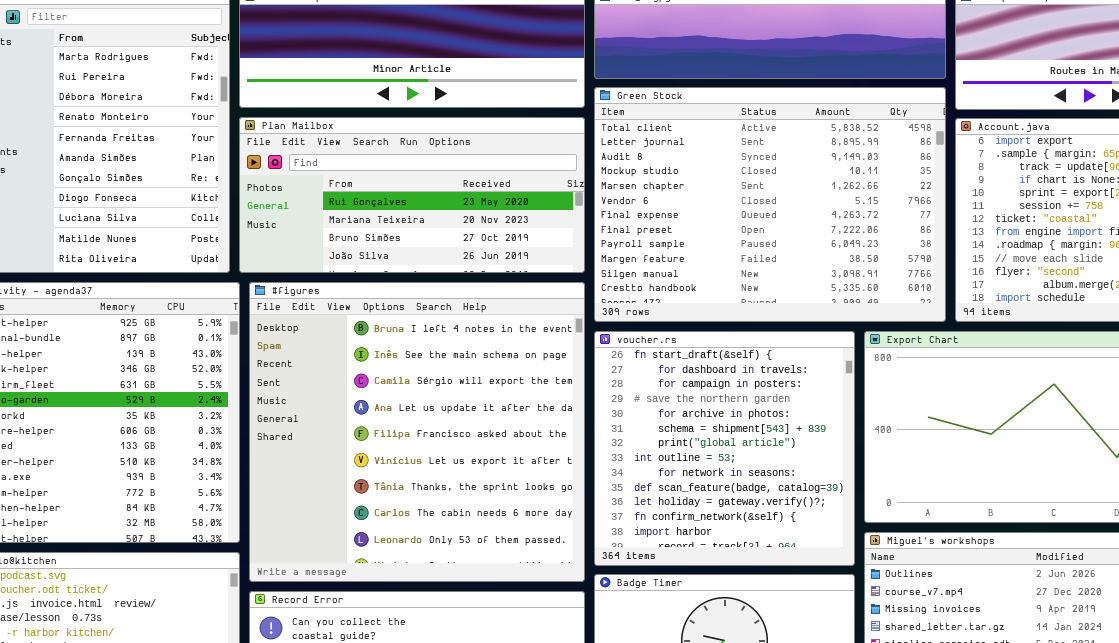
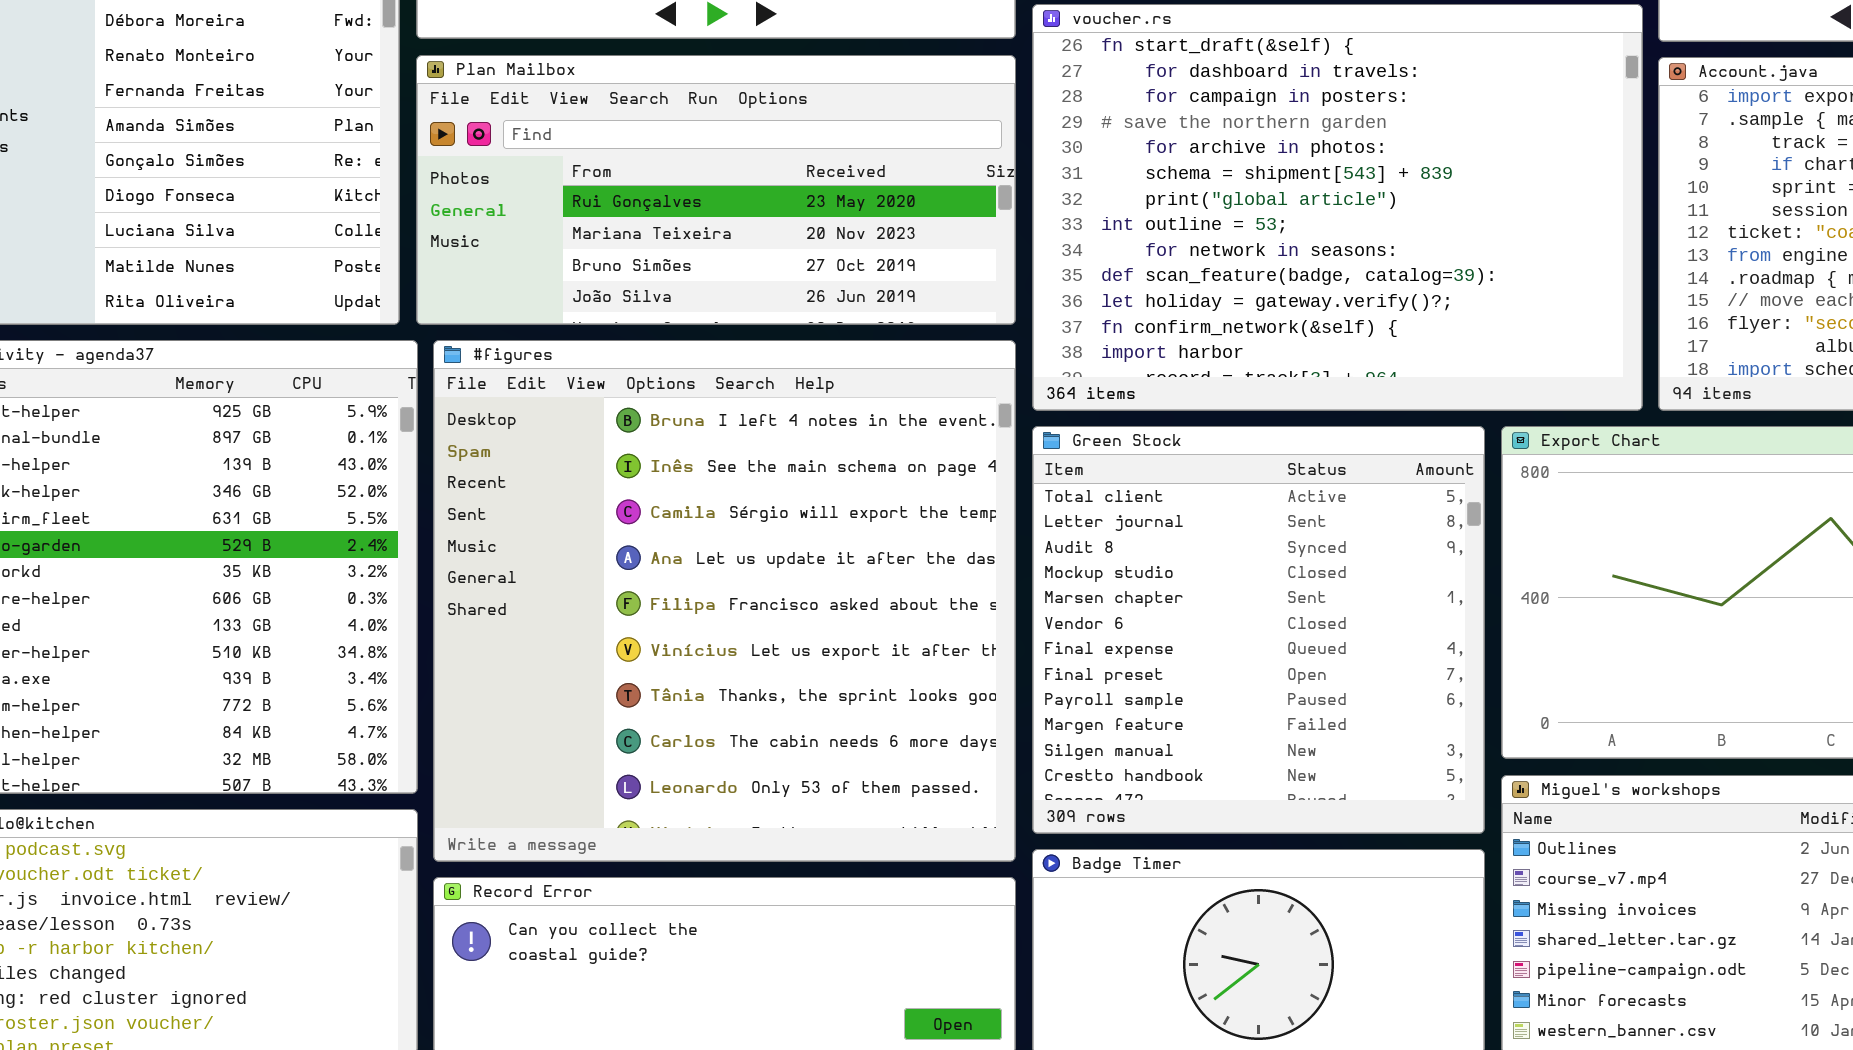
Green Stock: [594,87,946,322] -> [1032,426,1485,834], moved, resized
voucher.rs: [594,331,855,566] -> [1032,4,1643,411], moved, resized

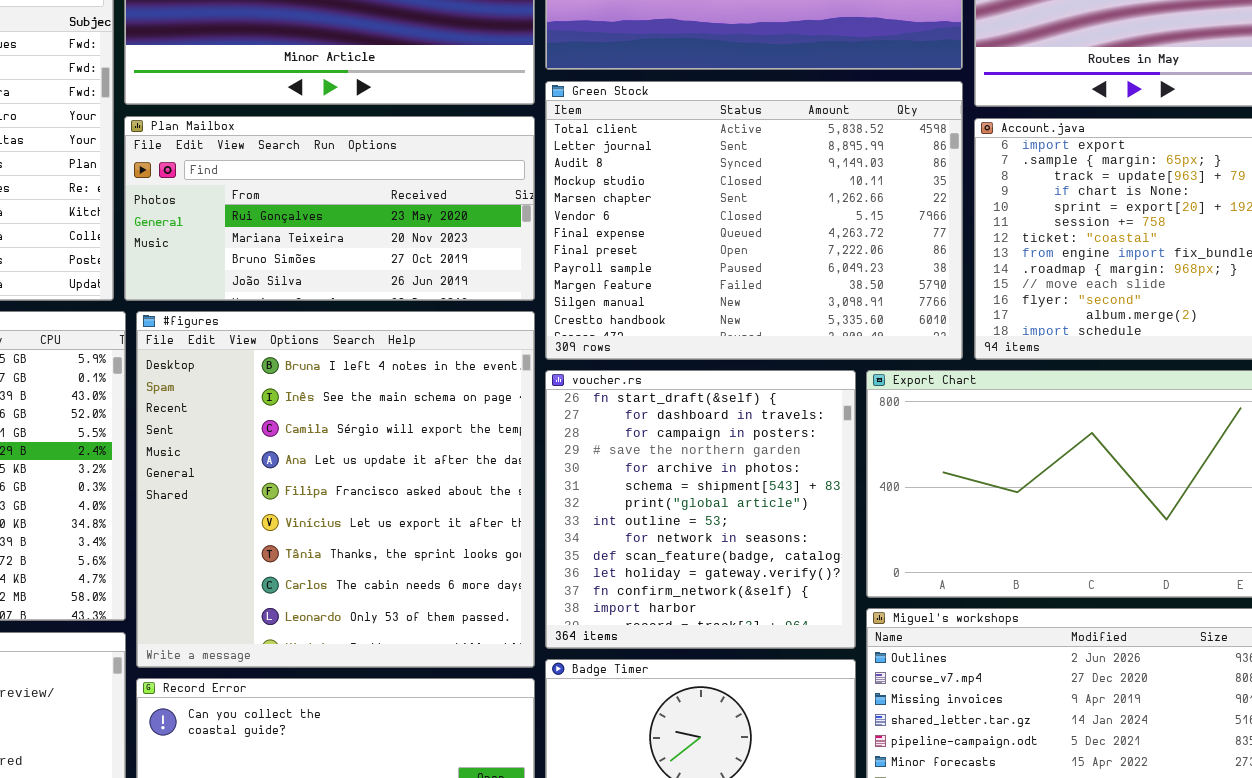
voucher.rs: [1032,4,1643,411] -> [545,370,856,649], moved, resized
Green Stock: [1032,426,1485,834] -> [545,81,963,360], moved, resized

